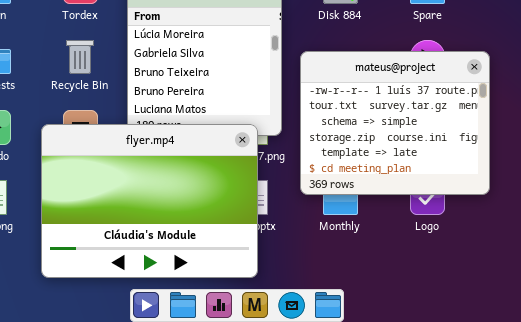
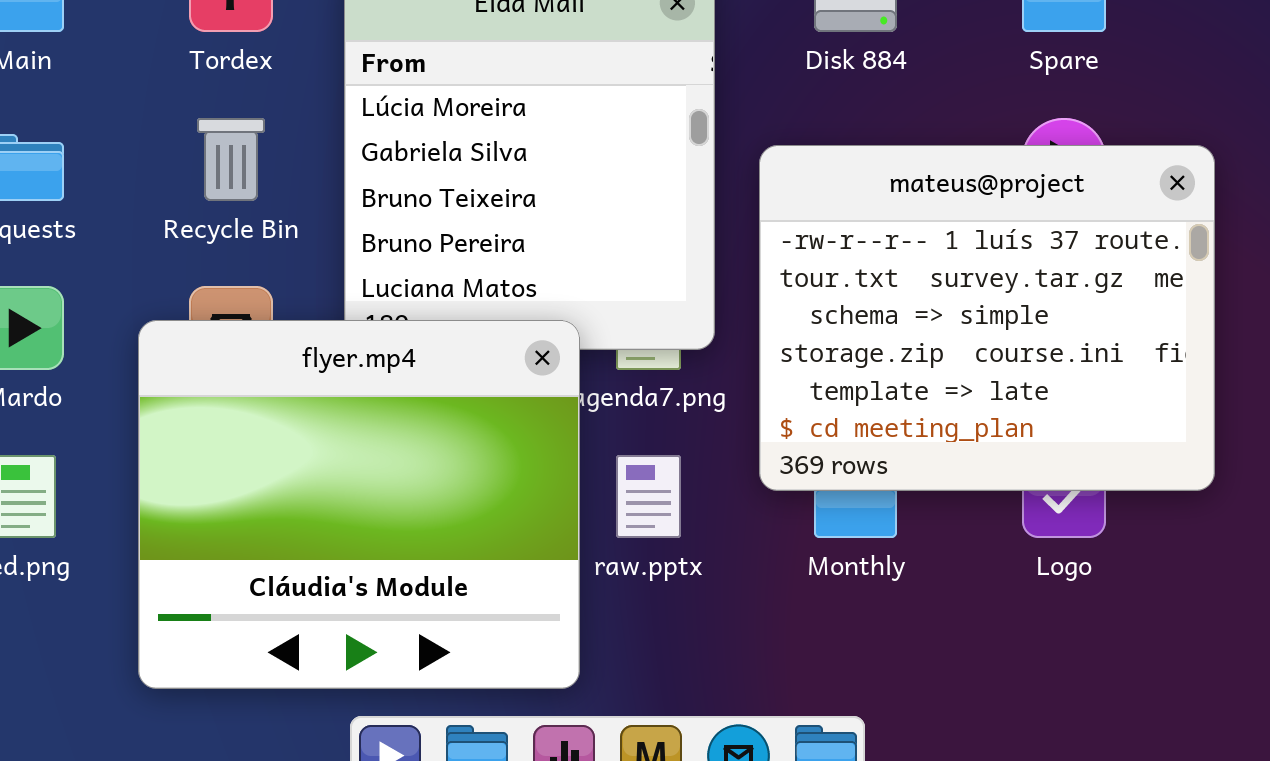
flyer.mp4: [41,124,258,278] -> [138,320,580,689], resized

